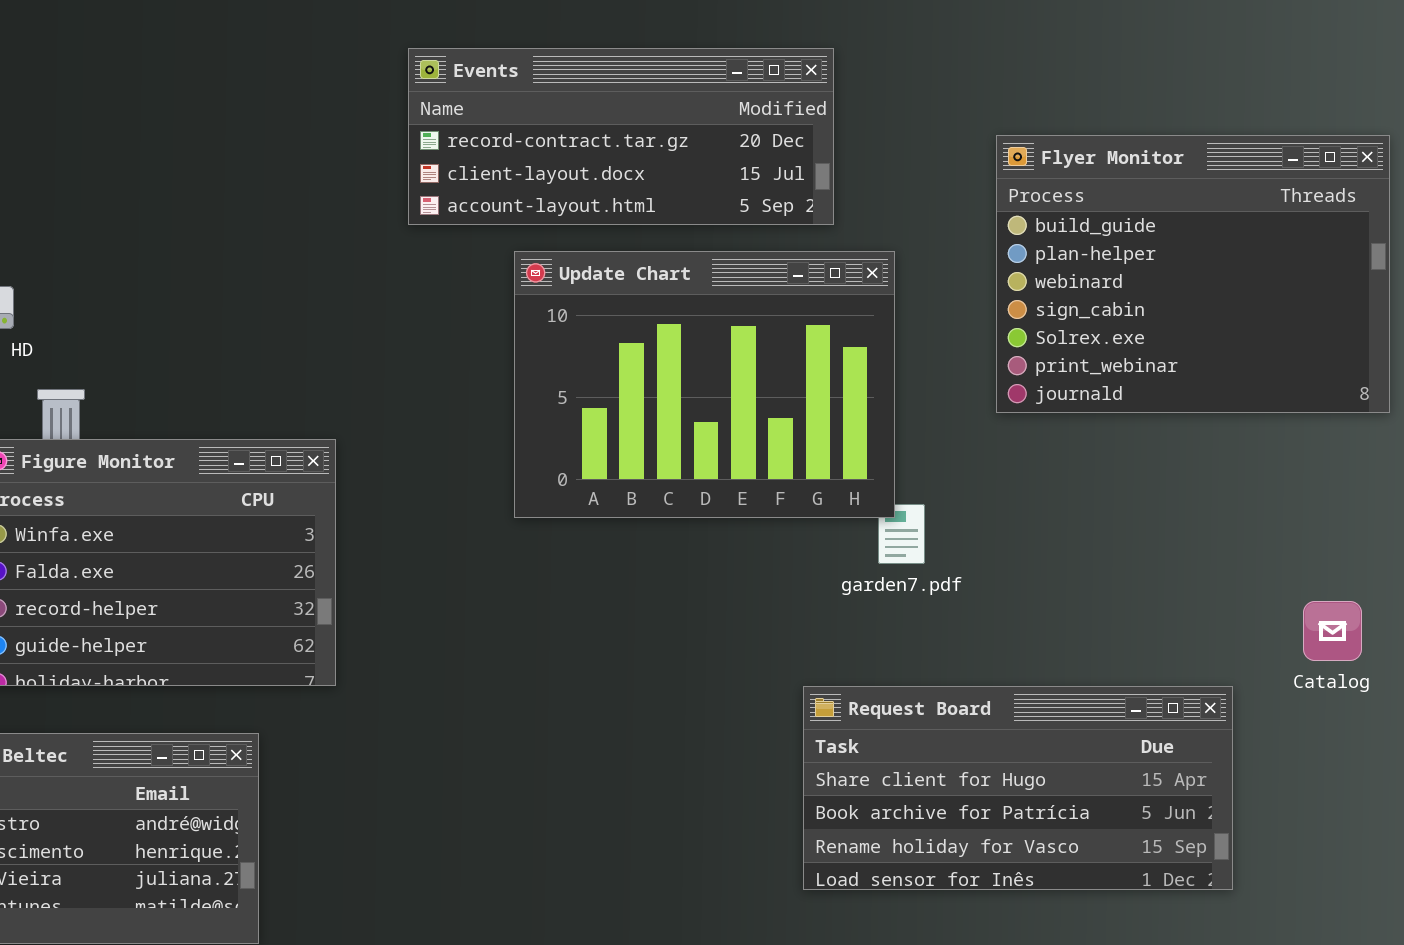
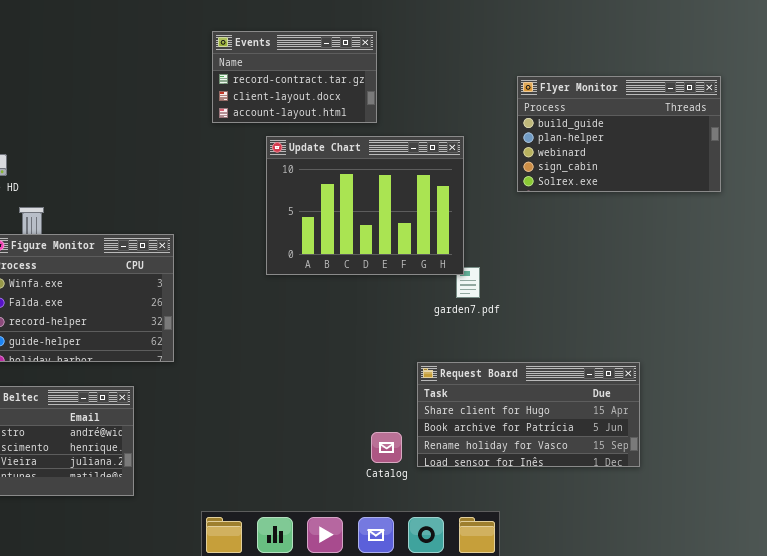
Events: [408,48,834,225] -> [212,31,377,123], resized
Flyer Monitor: [996,135,1390,413] -> [517,76,721,192], resized
Catalog: [1303,601,1362,661] -> [371,432,402,463], moved

